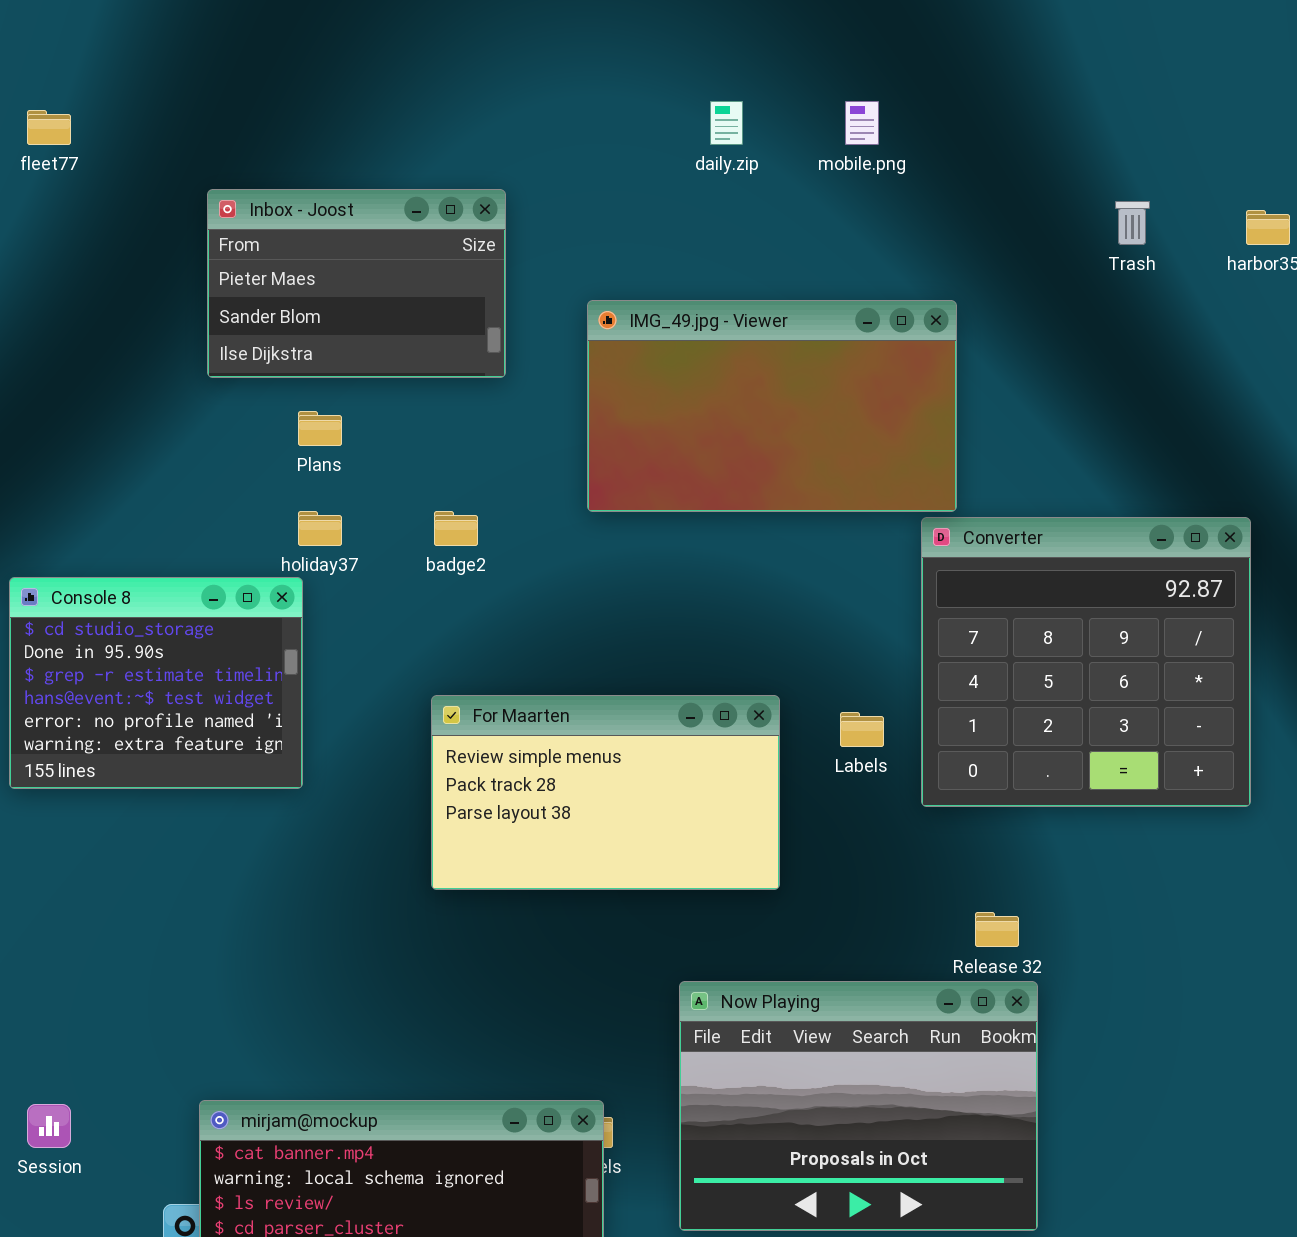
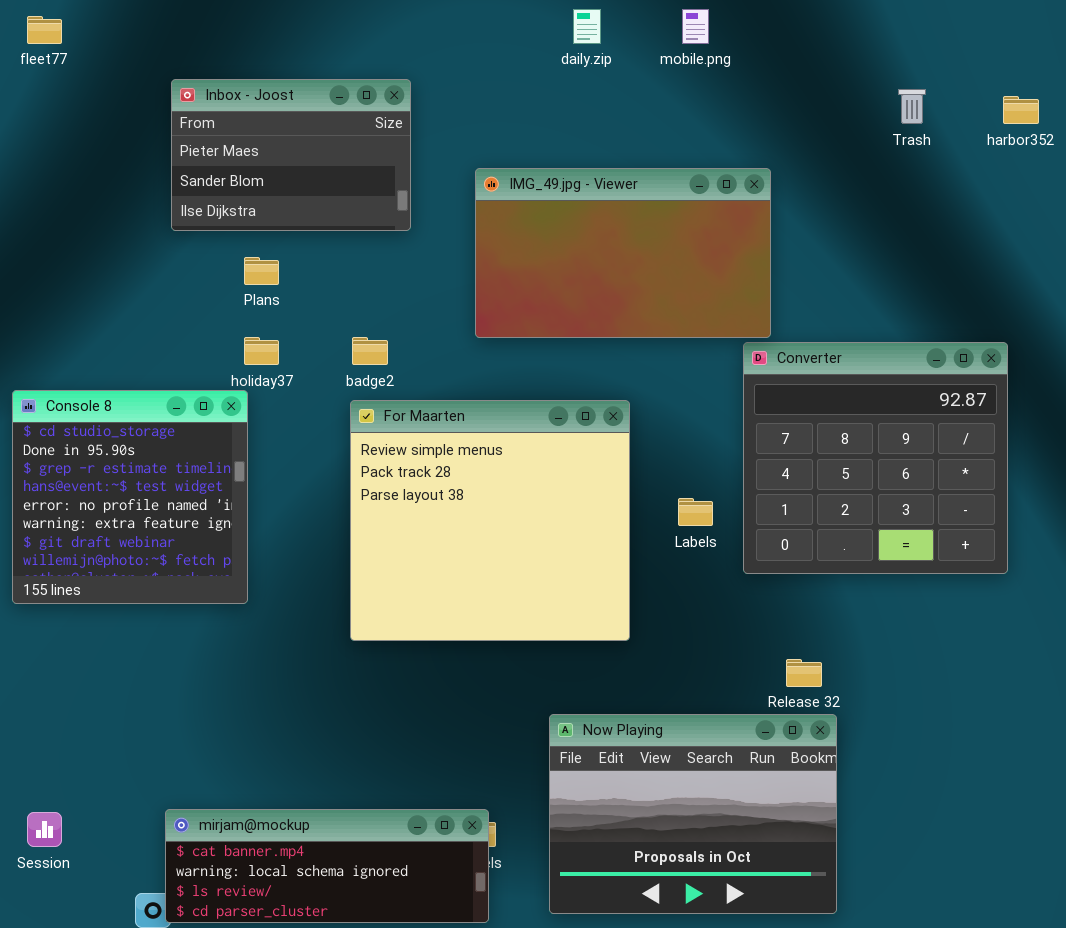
Console 8: [9,577,303,789] -> [12,390,248,604], resized
For Maarten: [431,695,780,890] -> [350,400,630,641], resized

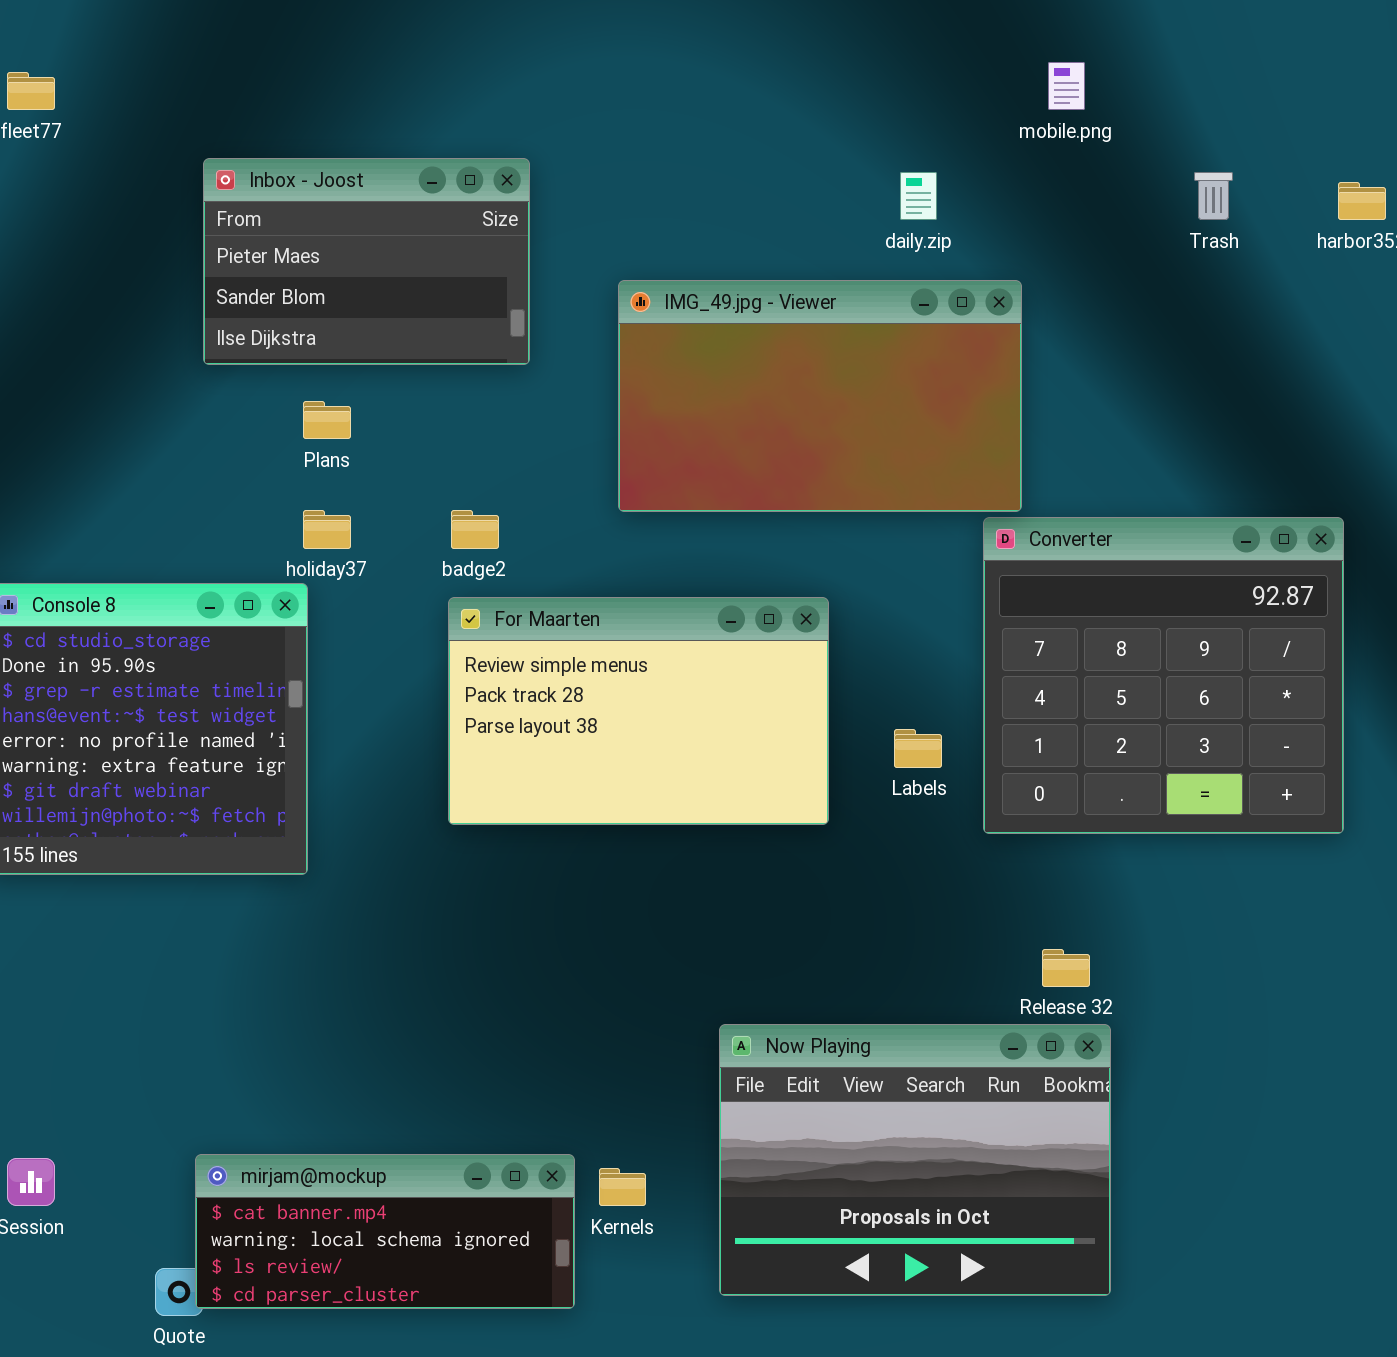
daily.zip: [573,9,601,44] -> [900,172,937,220], moved
mobile.png: [682,9,709,44] -> [1048,62,1085,110], moved
For Maarten: [350,400,630,641] -> [448,597,829,825], resized
mirjam@mockup: [165,809,489,923] -> [195,1154,575,1309], resized

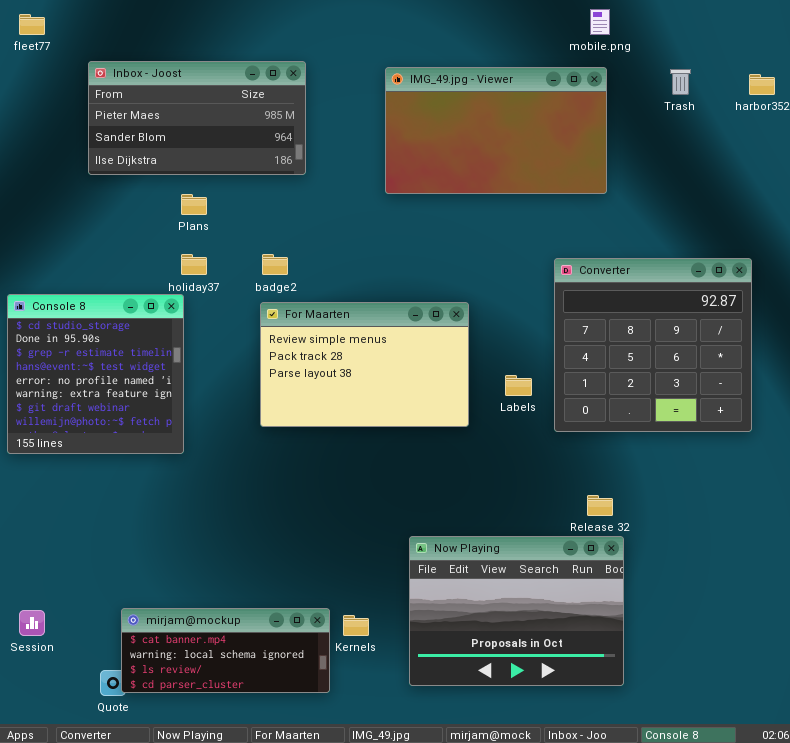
Inbox - Joost: [203,158,530,365] -> [88,61,306,175], resized
IMG_49.jpg - Viewer: [618,280,1022,512] -> [385,67,607,194], moved

